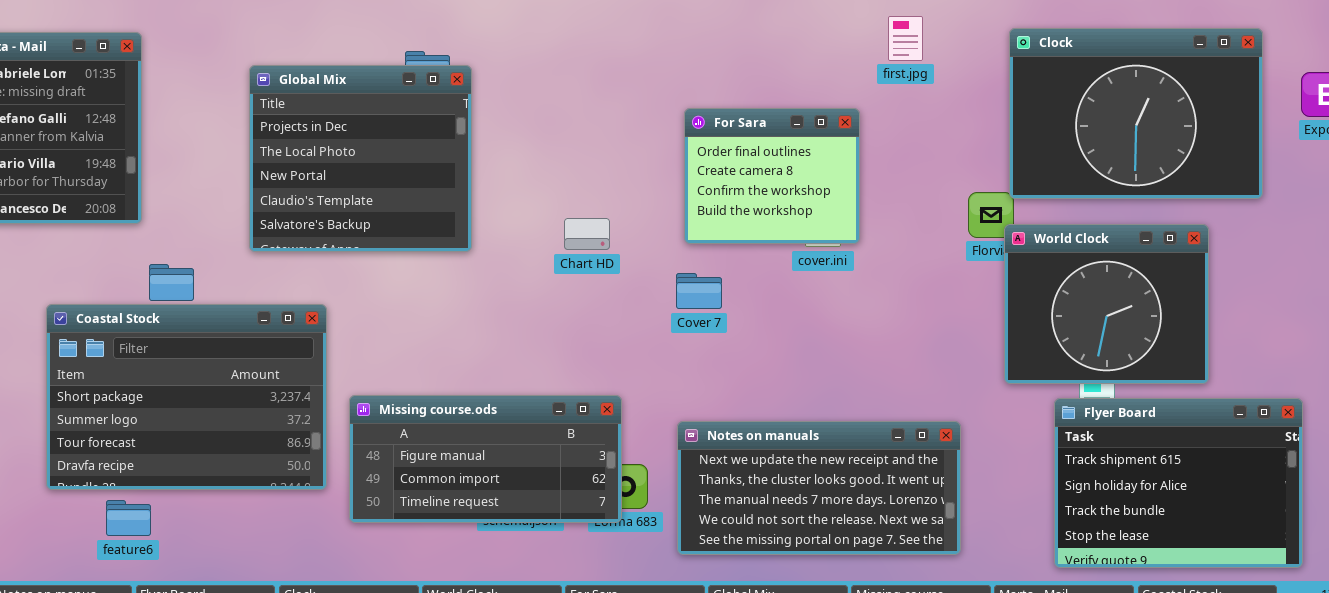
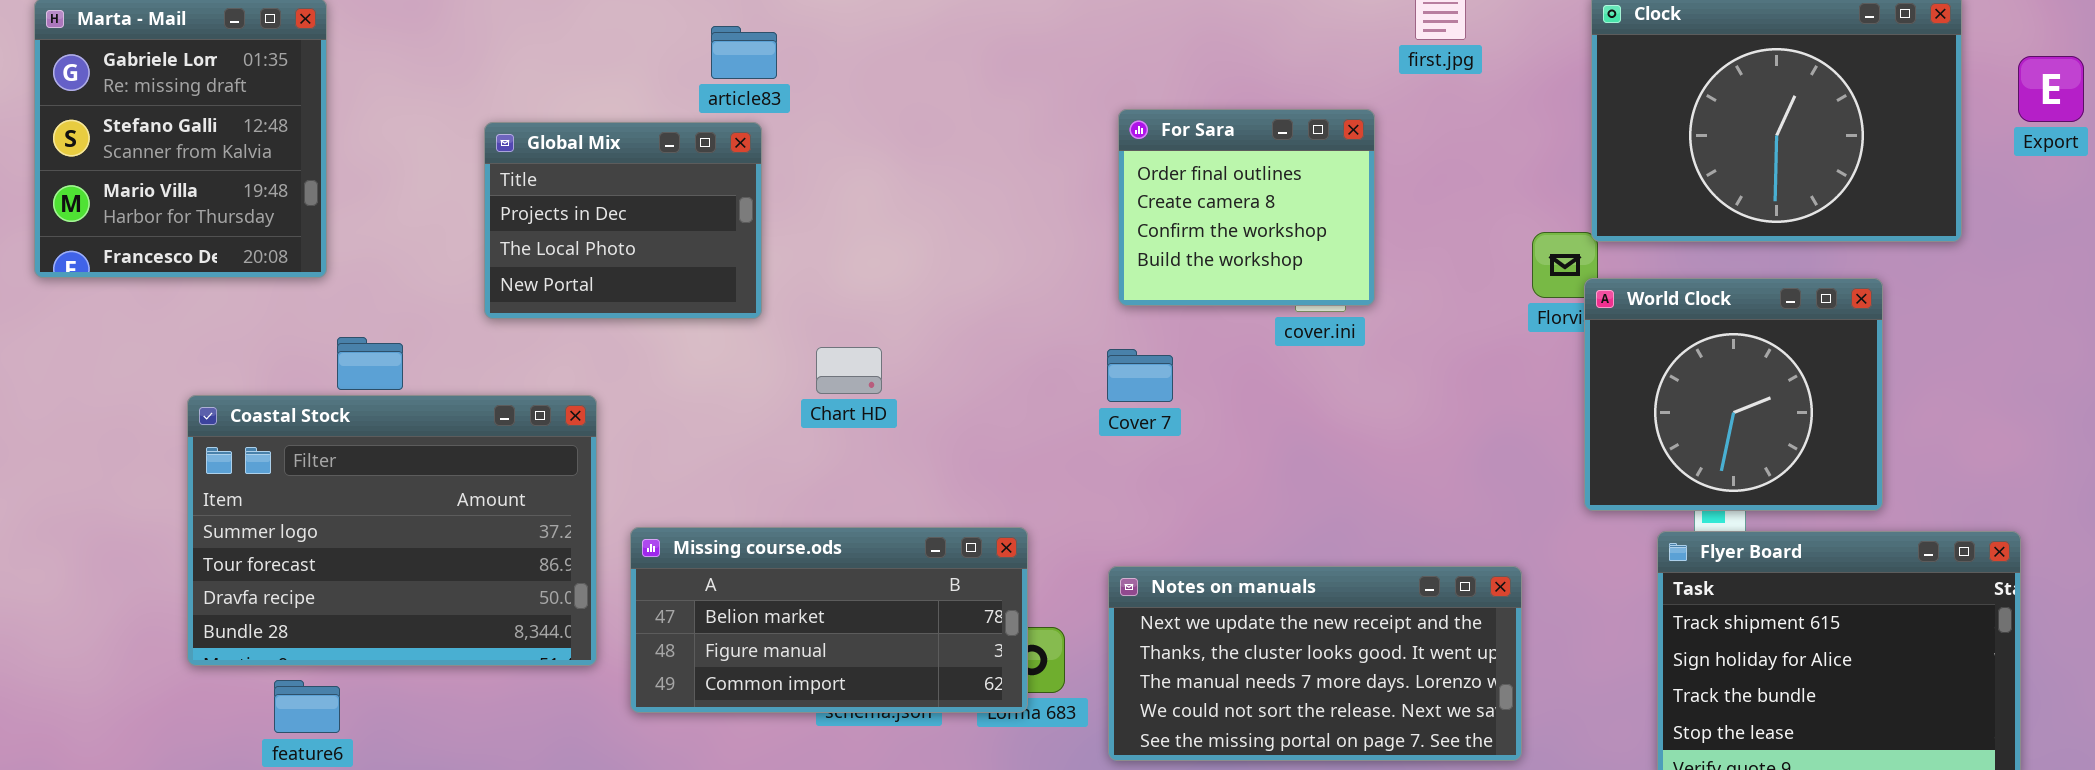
Global Mix: [249,65,472,252] -> [484,122,762,319], resized
Chart HD: [564,218,610,250] -> [816,347,882,394], moved
Coastal Stock: [46,304,327,490] -> [187,395,597,666], scrolled down 1 row
Missing course.ods: [349,395,622,523] -> [630,527,1028,713], scrolled up 1 row

